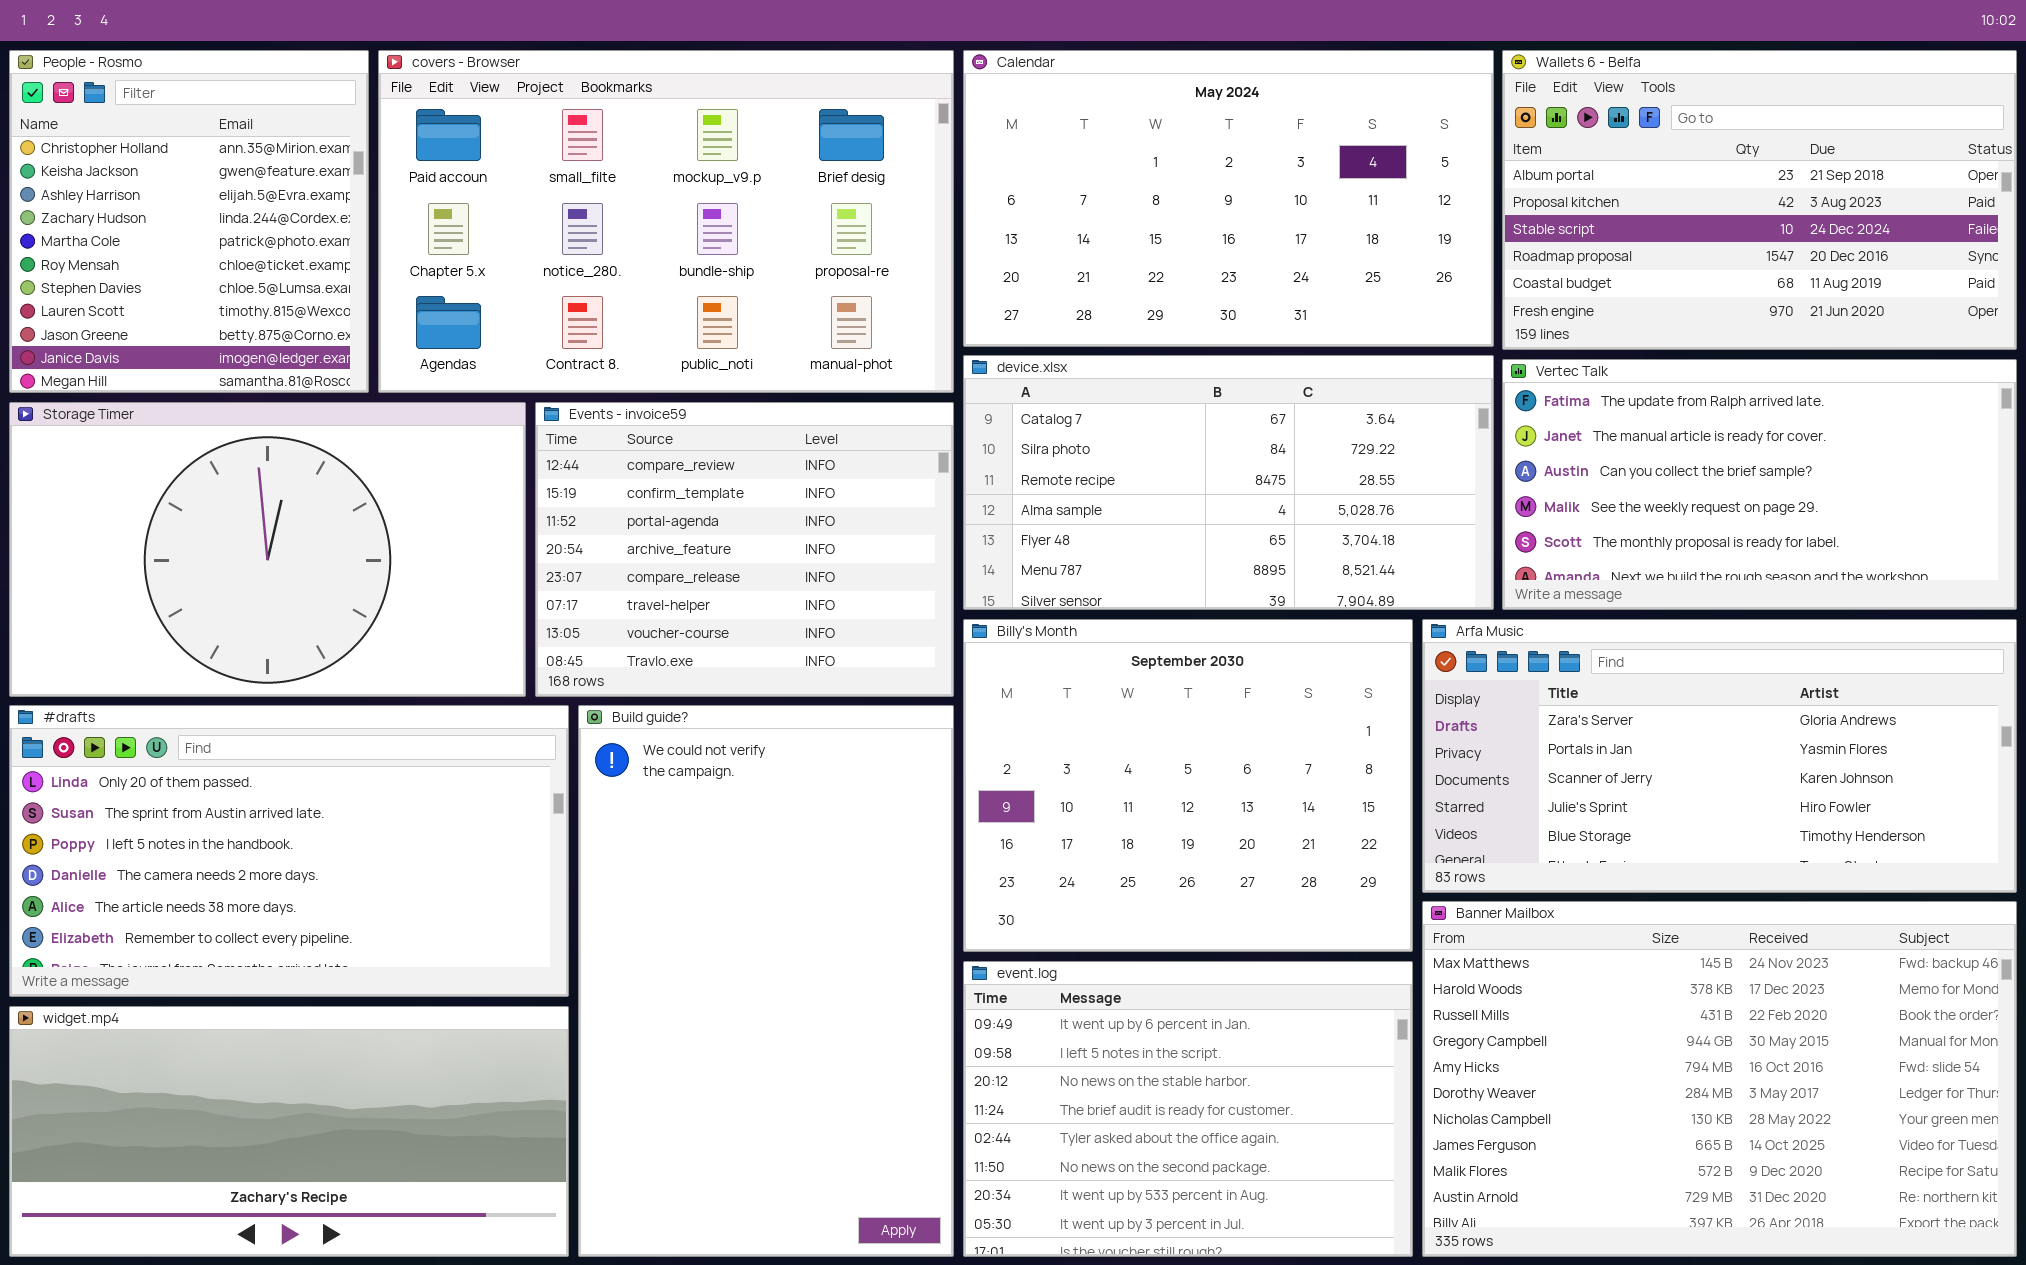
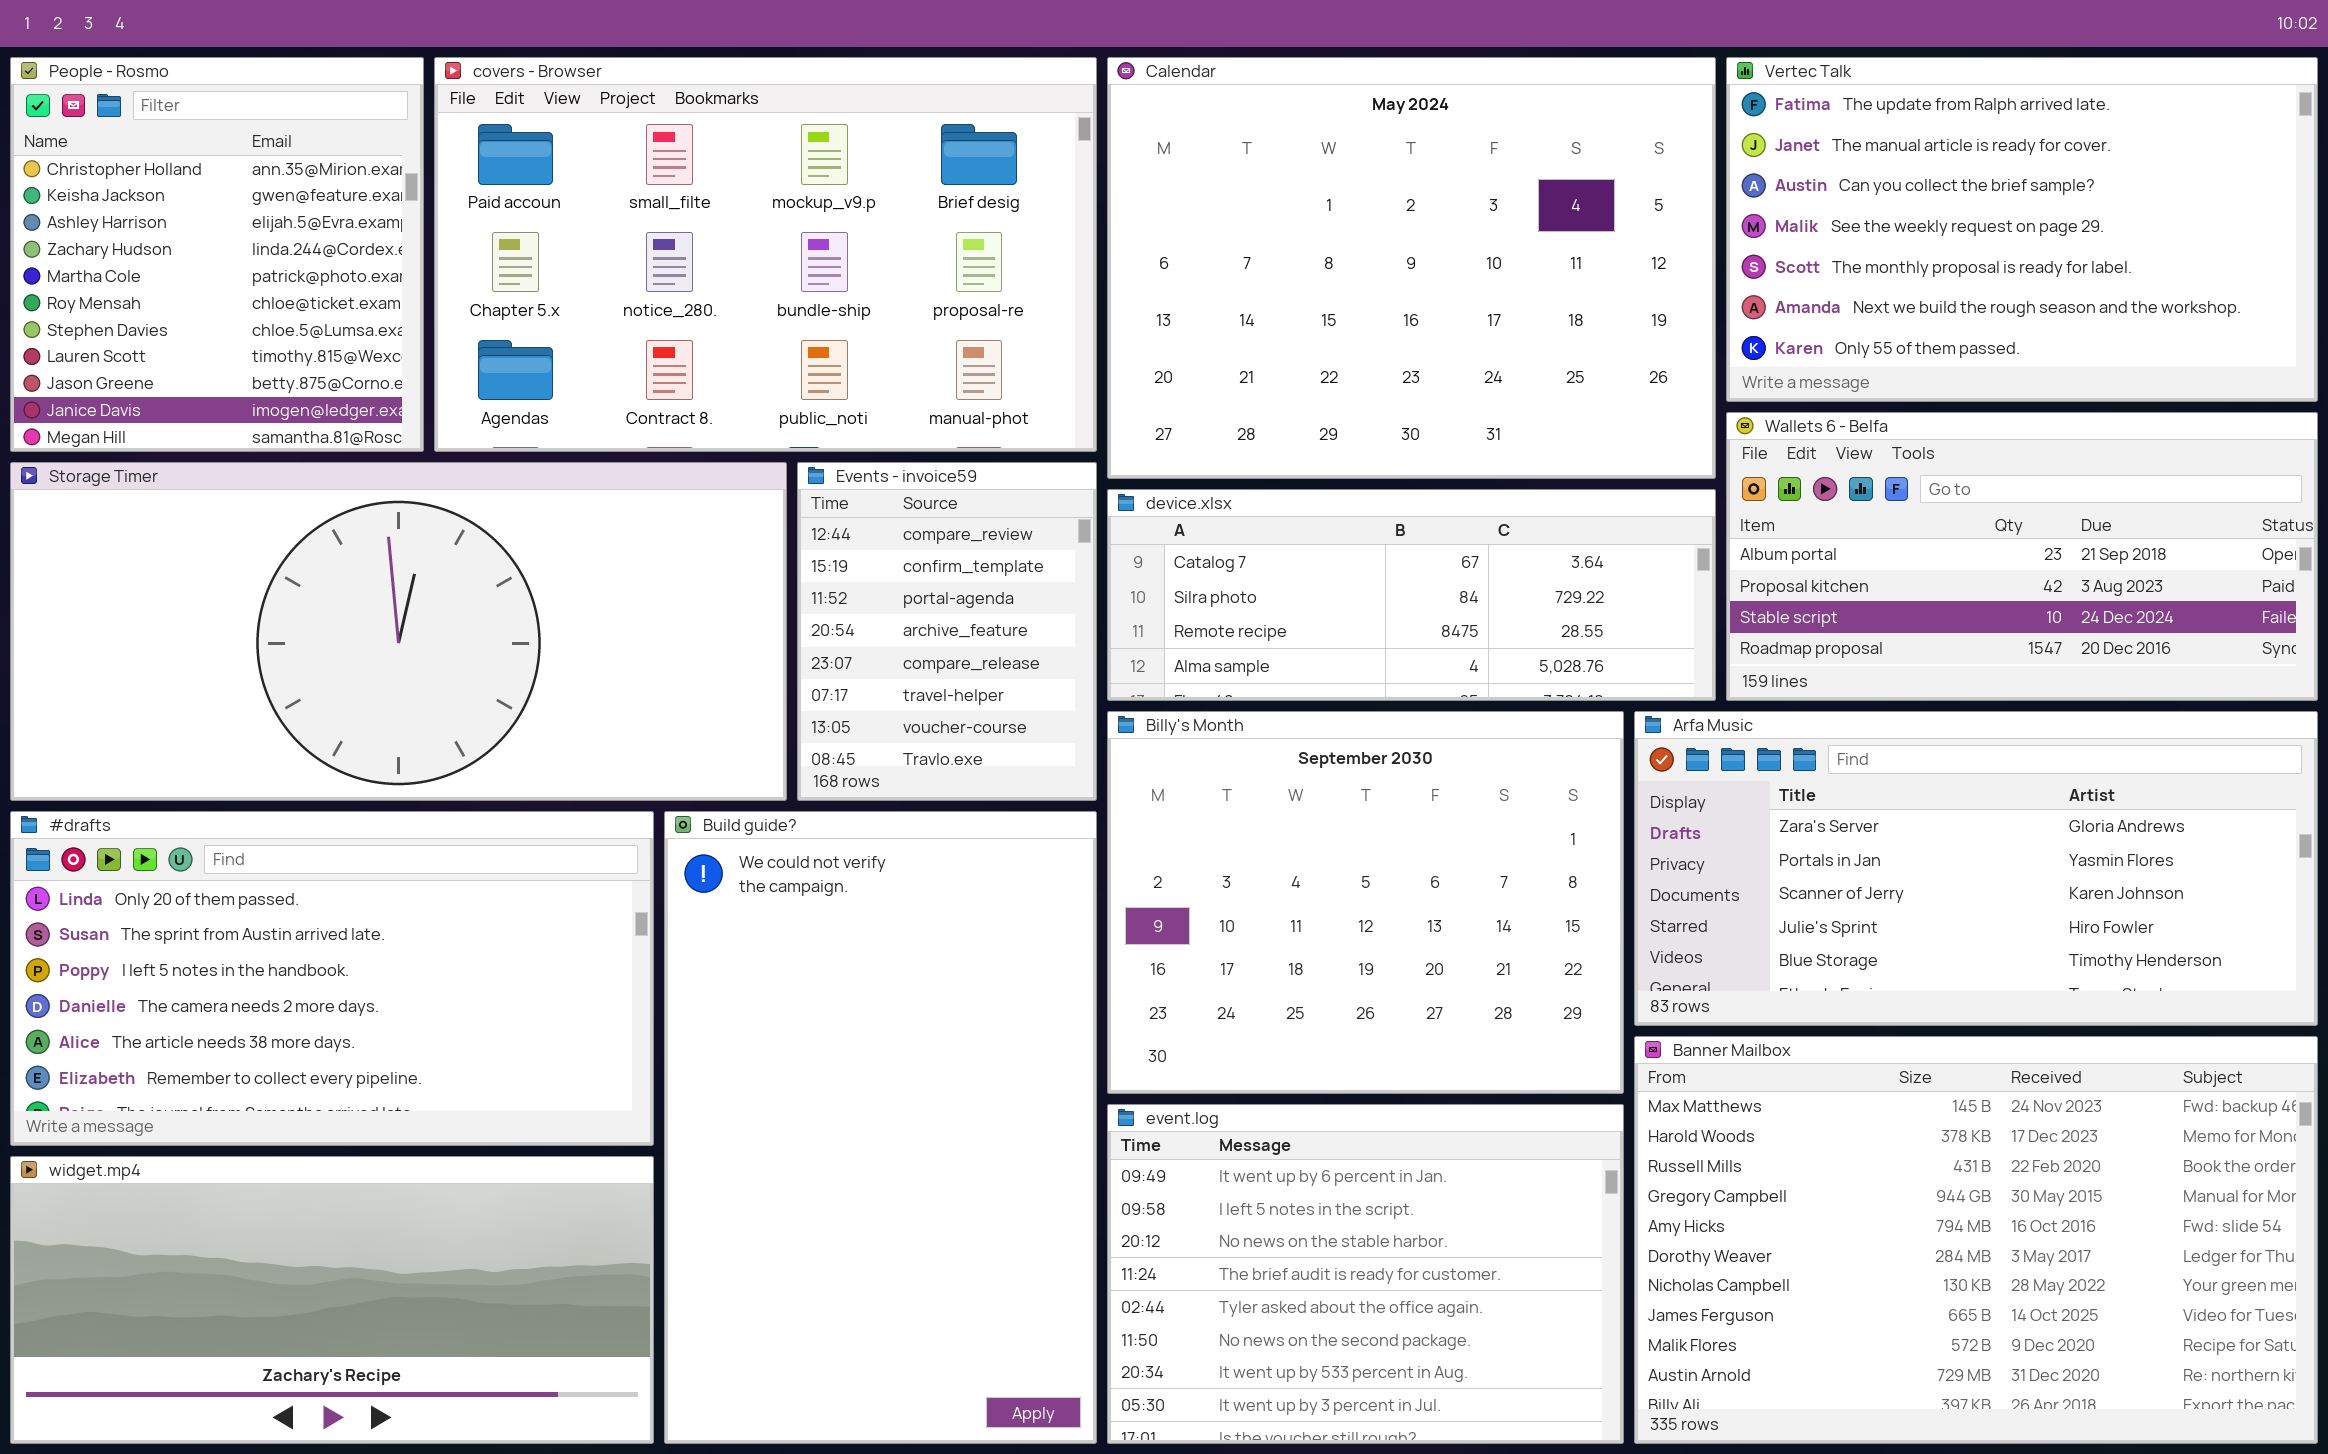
Calendar: [963,50,1494,347] -> [1107,57,1716,479], resized
Wallets 6 - Belfa: [1502,50,2017,350] -> [1726,412,2318,701], moved, resized
device.xlsx: [963,355,1494,610] -> [1107,489,1716,701], resized
Vertec Talk: [1502,359,2017,610] -> [1726,57,2318,402], moved, resized
Storage Timer: [9,402,526,697] -> [10,462,787,801], resized
Events - invoice59: [535,402,954,697] -> [797,462,1097,801], resized

